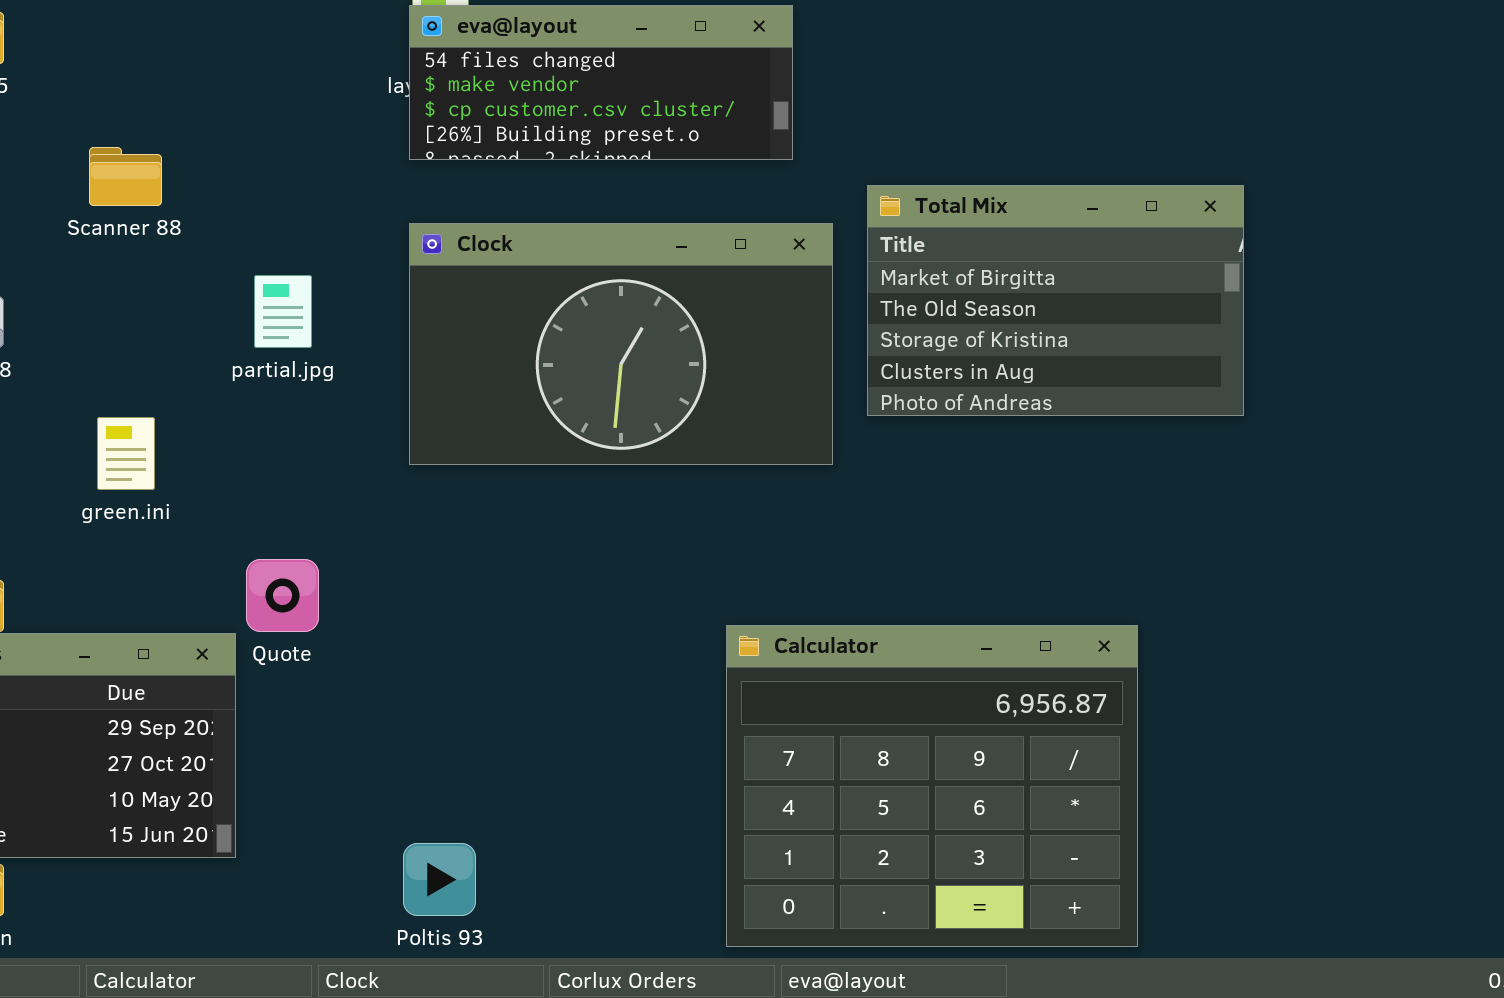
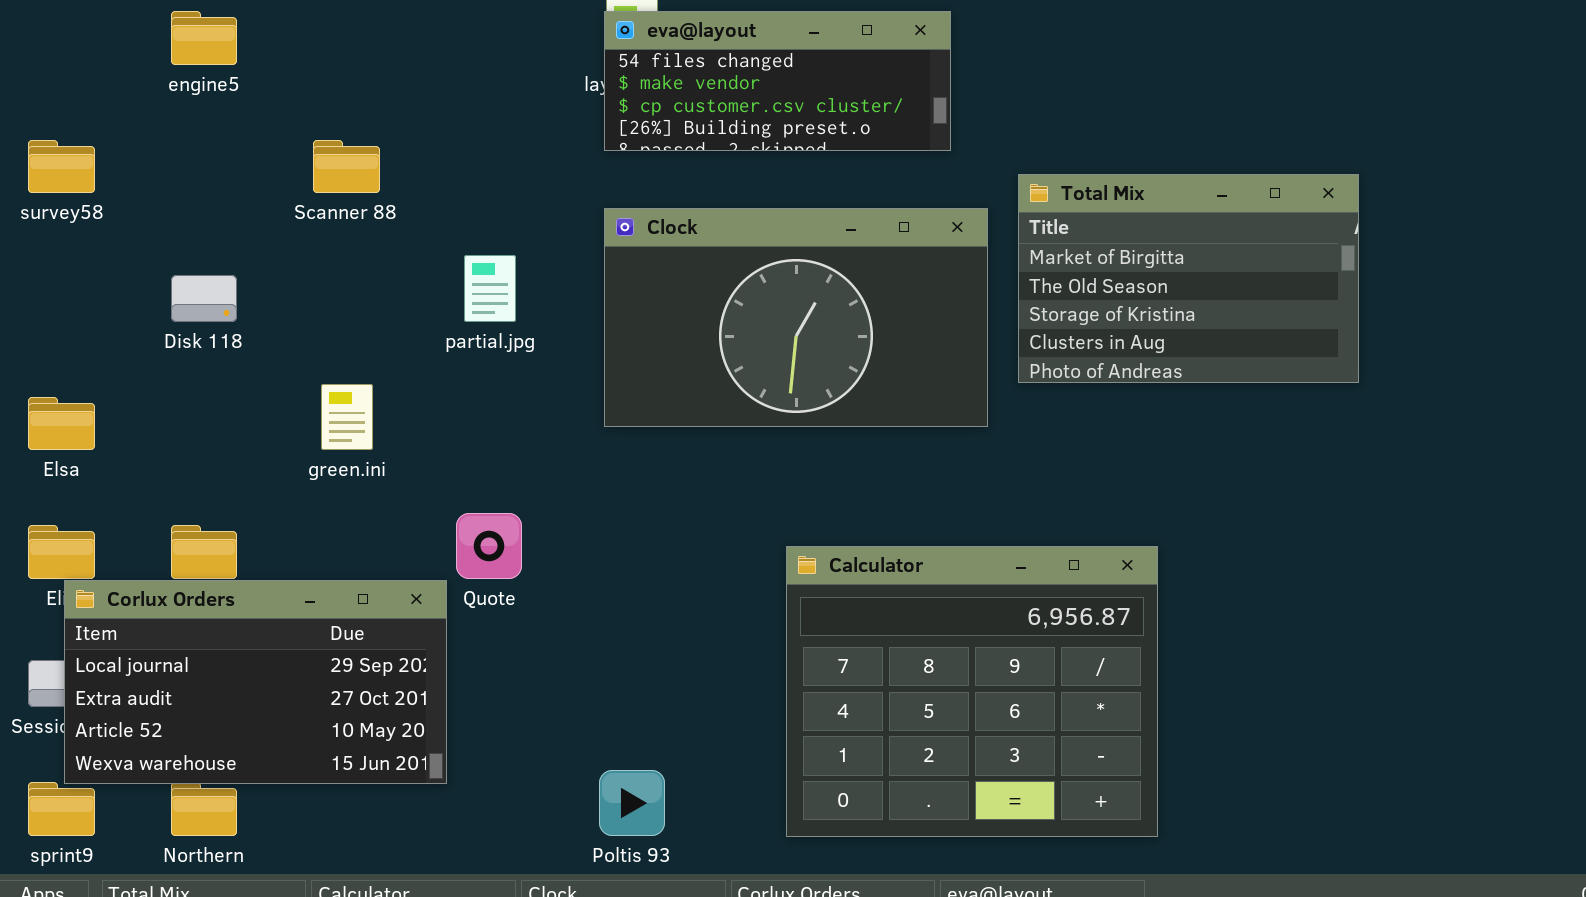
Calculator: [726,625,1138,947] -> [786,546,1158,837], moved

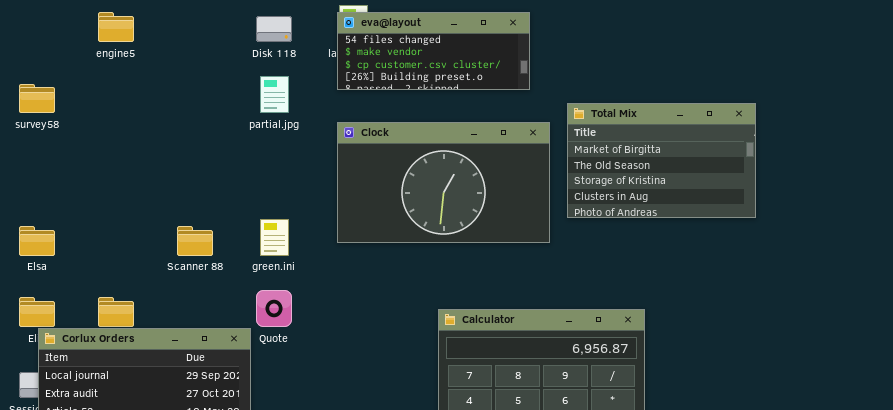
Scanner 88: [313,140,380,193] -> [177,226,213,256], moved
partial.jpg: [464,255,516,322] -> [260,76,289,113], moved
Disk 118: [171,275,237,322] -> [256,16,292,42], moved
green.ini: [321,384,373,450] -> [260,219,289,256], moved

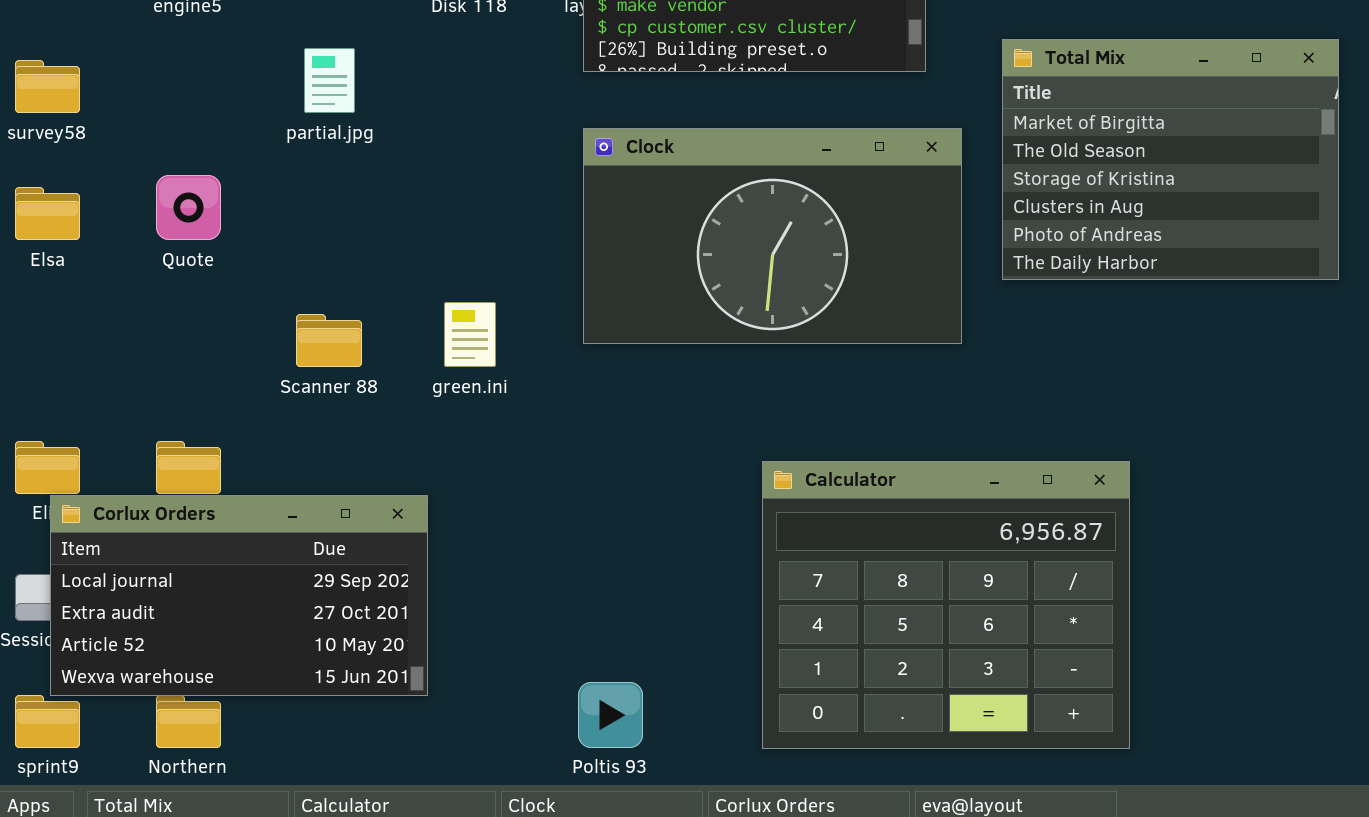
partial.jpg: [260,76,289,113] -> [304,48,355,113], moved
Total Mix: [567,103,756,218] -> [1002,39,1339,280], moved, resized
Elsa: [19,226,55,256] -> [15,187,80,240], moved
Quote: [256,290,292,327] -> [156,175,221,240], moved

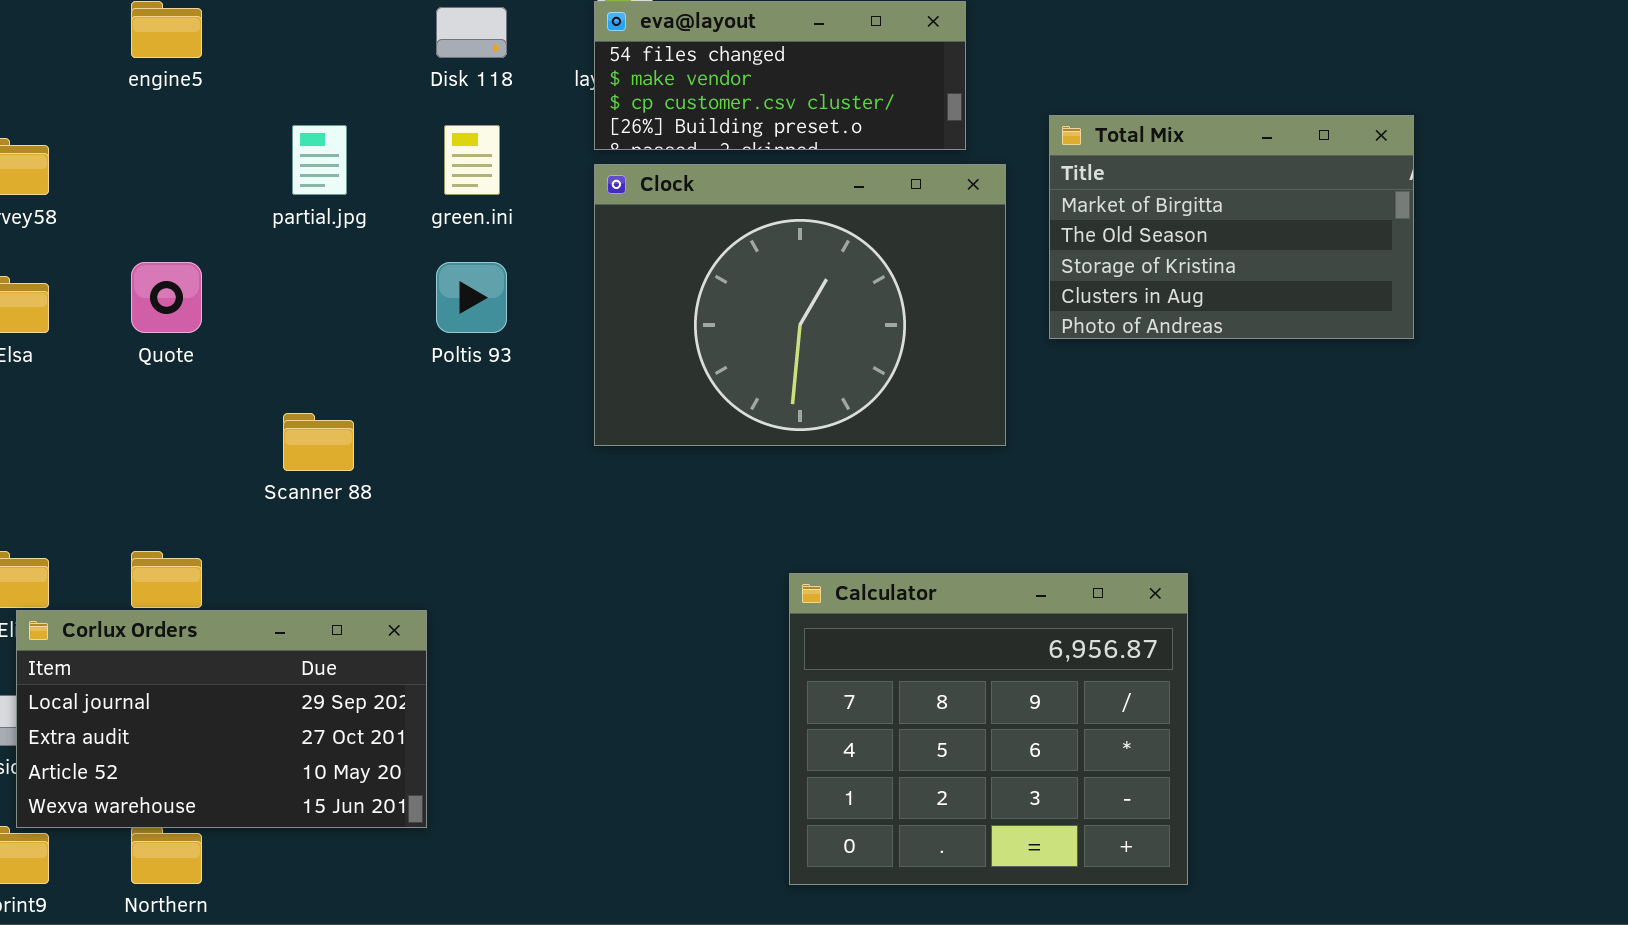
Total Mix: [1002,39,1339,280] -> [1049,115,1414,339], resized
Clock: [583,128,962,344] -> [594,164,1006,446], resized
green.ini: [444,302,496,367] -> [444,125,500,195], moved
Poltis 93: [578,682,643,748] -> [436,262,507,333], moved

